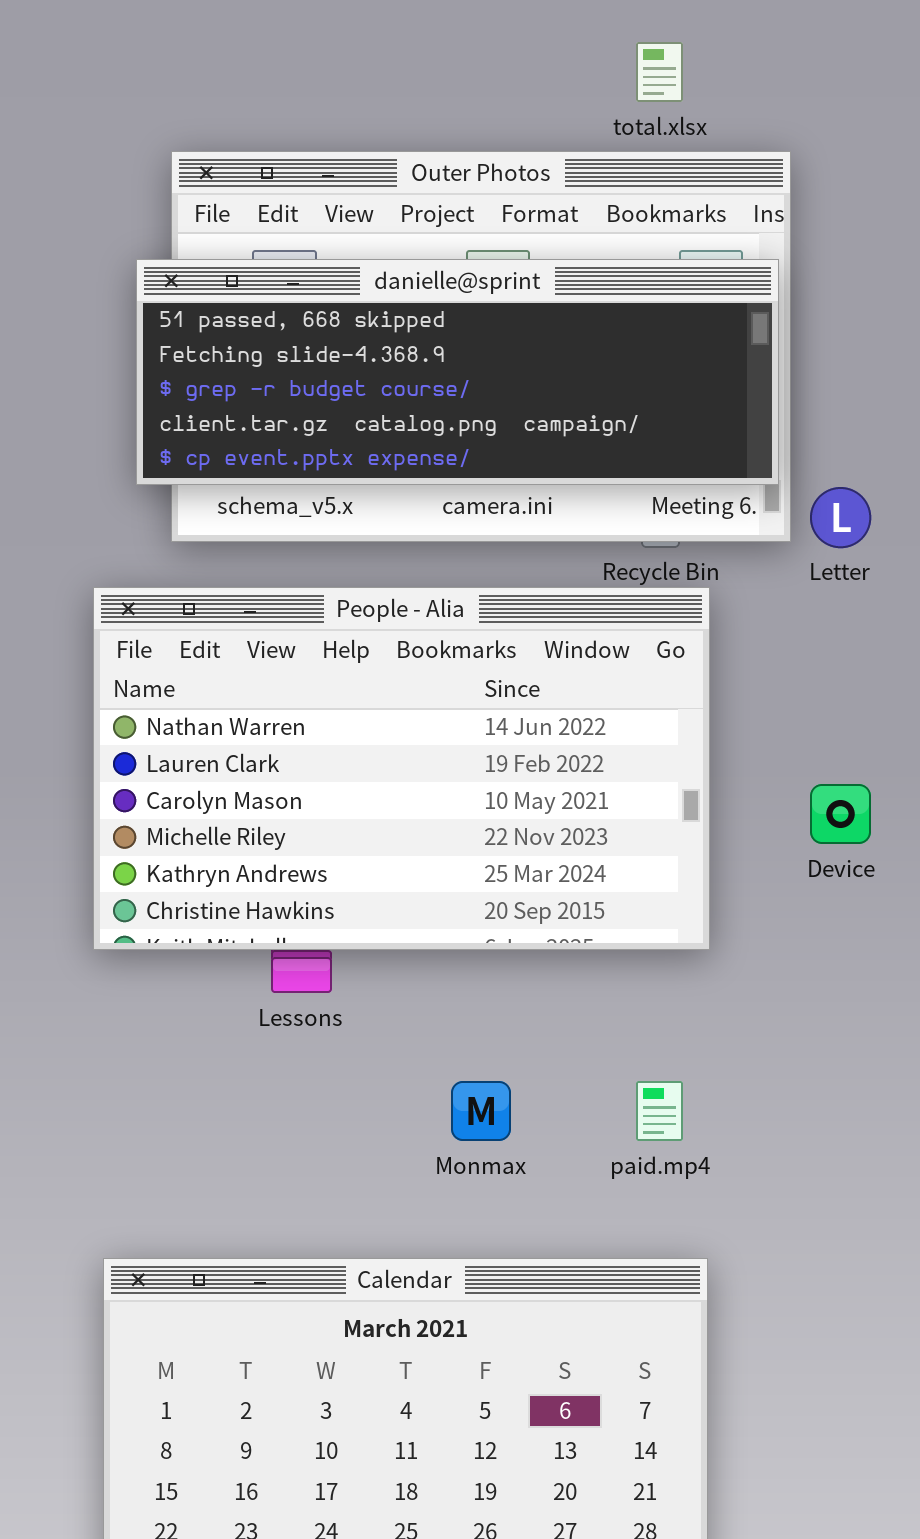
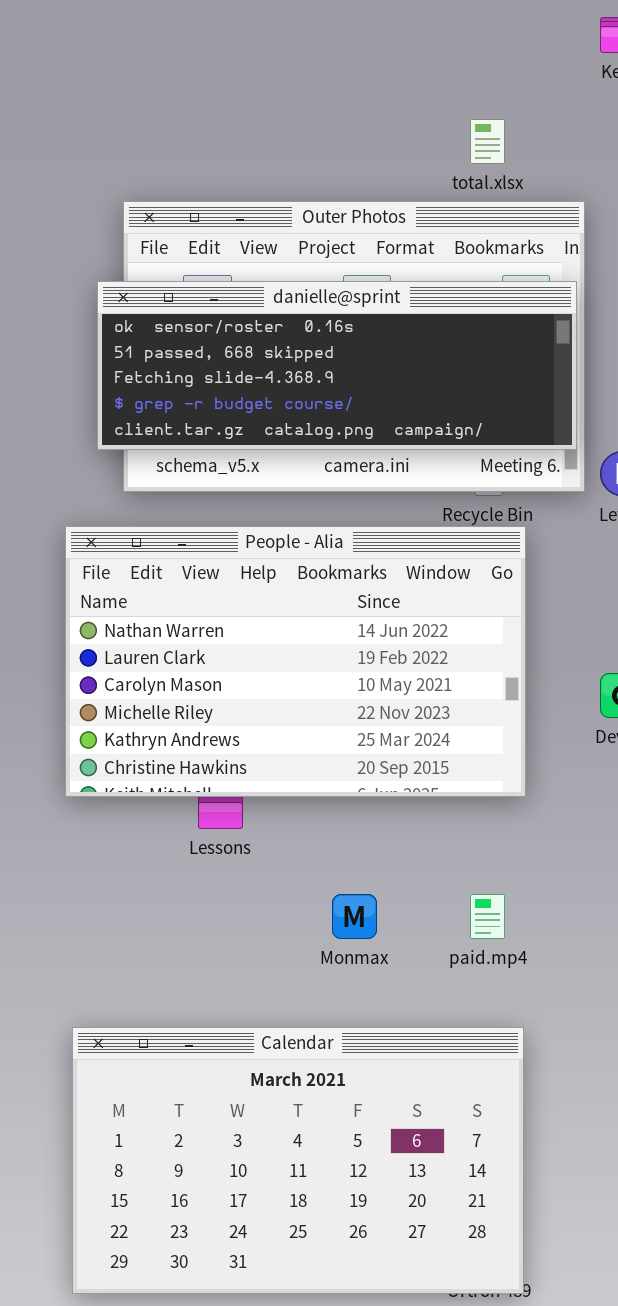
danielle@sprint: [136,259,779,485] -> [97,281,577,450], scrolled up 1 row

